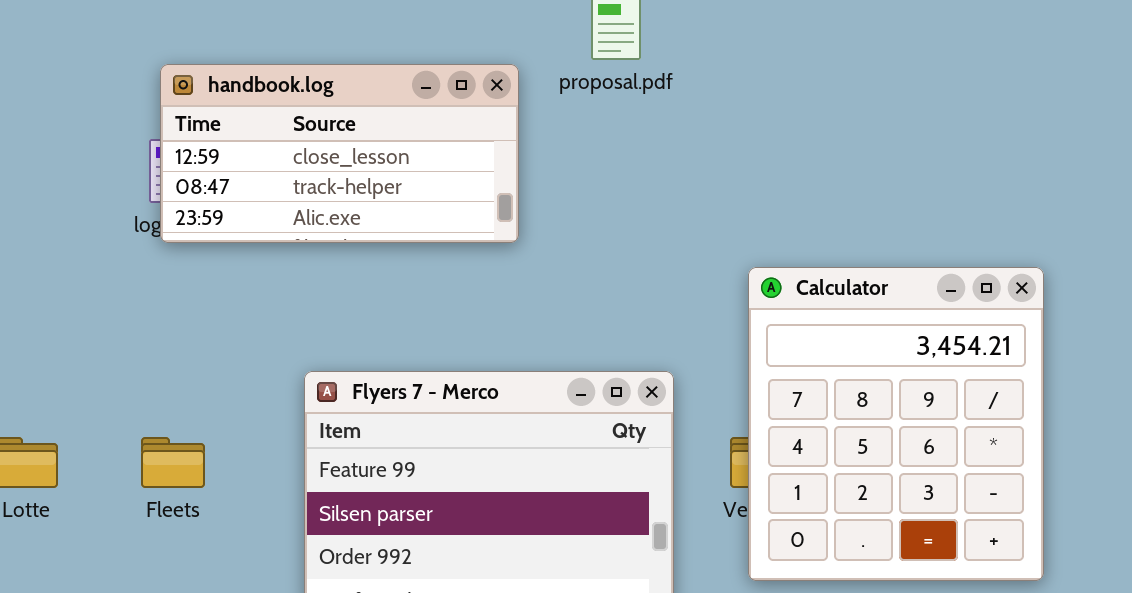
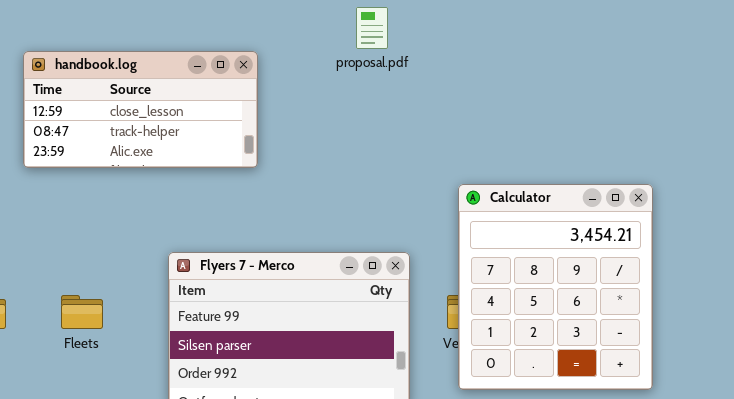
handbook.log: [160,64,519,243] -> [23,51,258,168], moved

